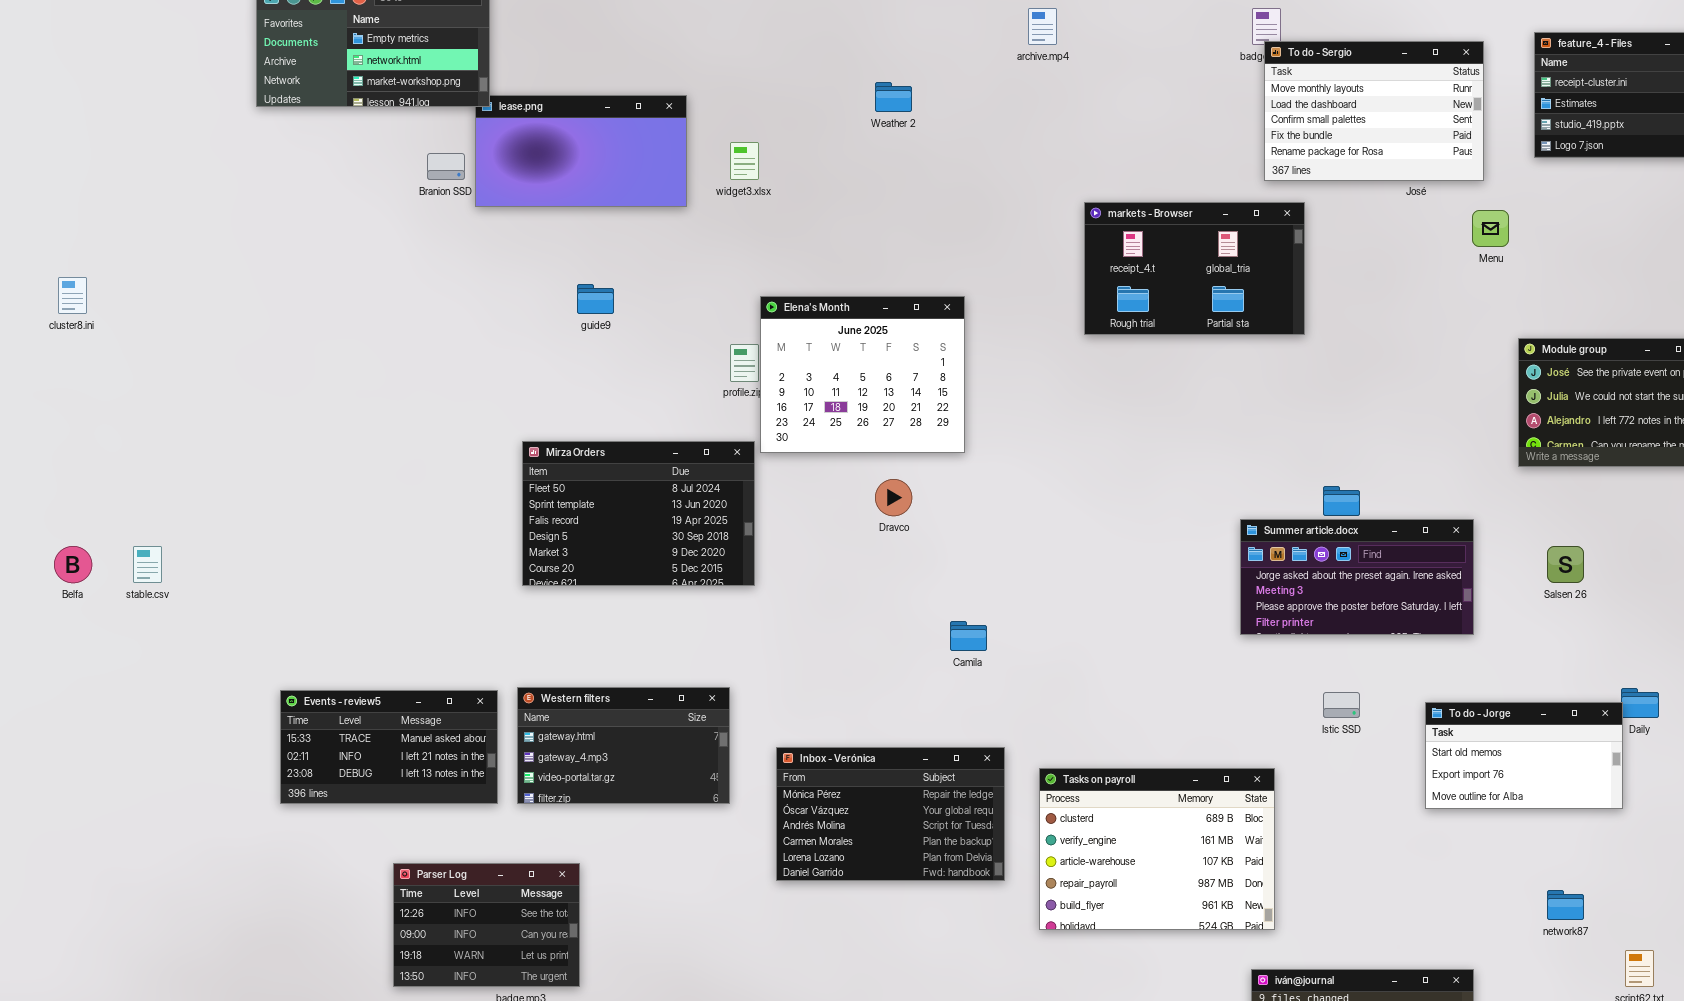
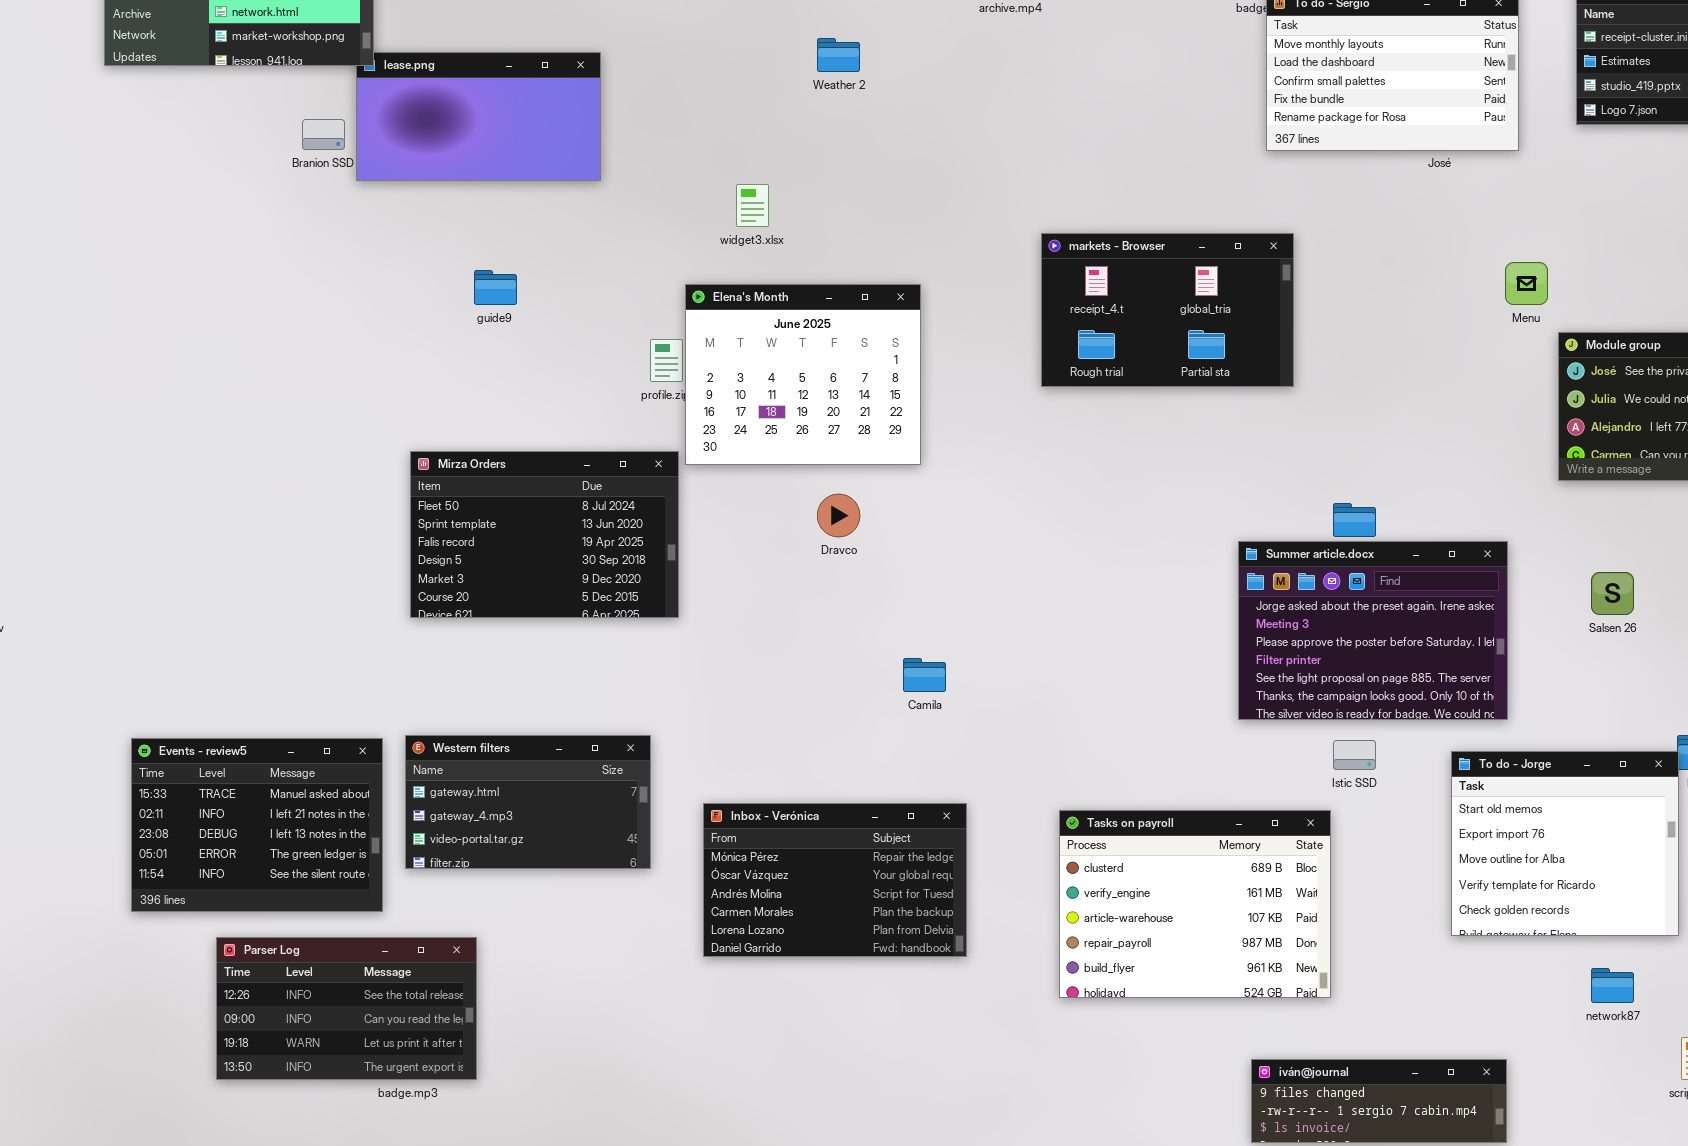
widget3.xlsx: [730,142,759,180] -> [736,184,769,227], moved
markets - Browser: [1084,202,1305,335] -> [1041,233,1294,387], moved
Menu: [1472,210,1509,247] -> [1505,262,1548,305], moved
Summer article.docx: [1240,519,1474,635] -> [1238,541,1508,720], resized
Events - review5: [280,690,498,804] -> [131,738,383,912], resized
To do - Jorge: [1425,702,1623,809] -> [1451,751,1679,936], resized
Tasks on payroll: [1039,768,1275,930] -> [1059,810,1331,998], moved
Parser Log: [393,863,580,987] -> [216,937,477,1080], resized

